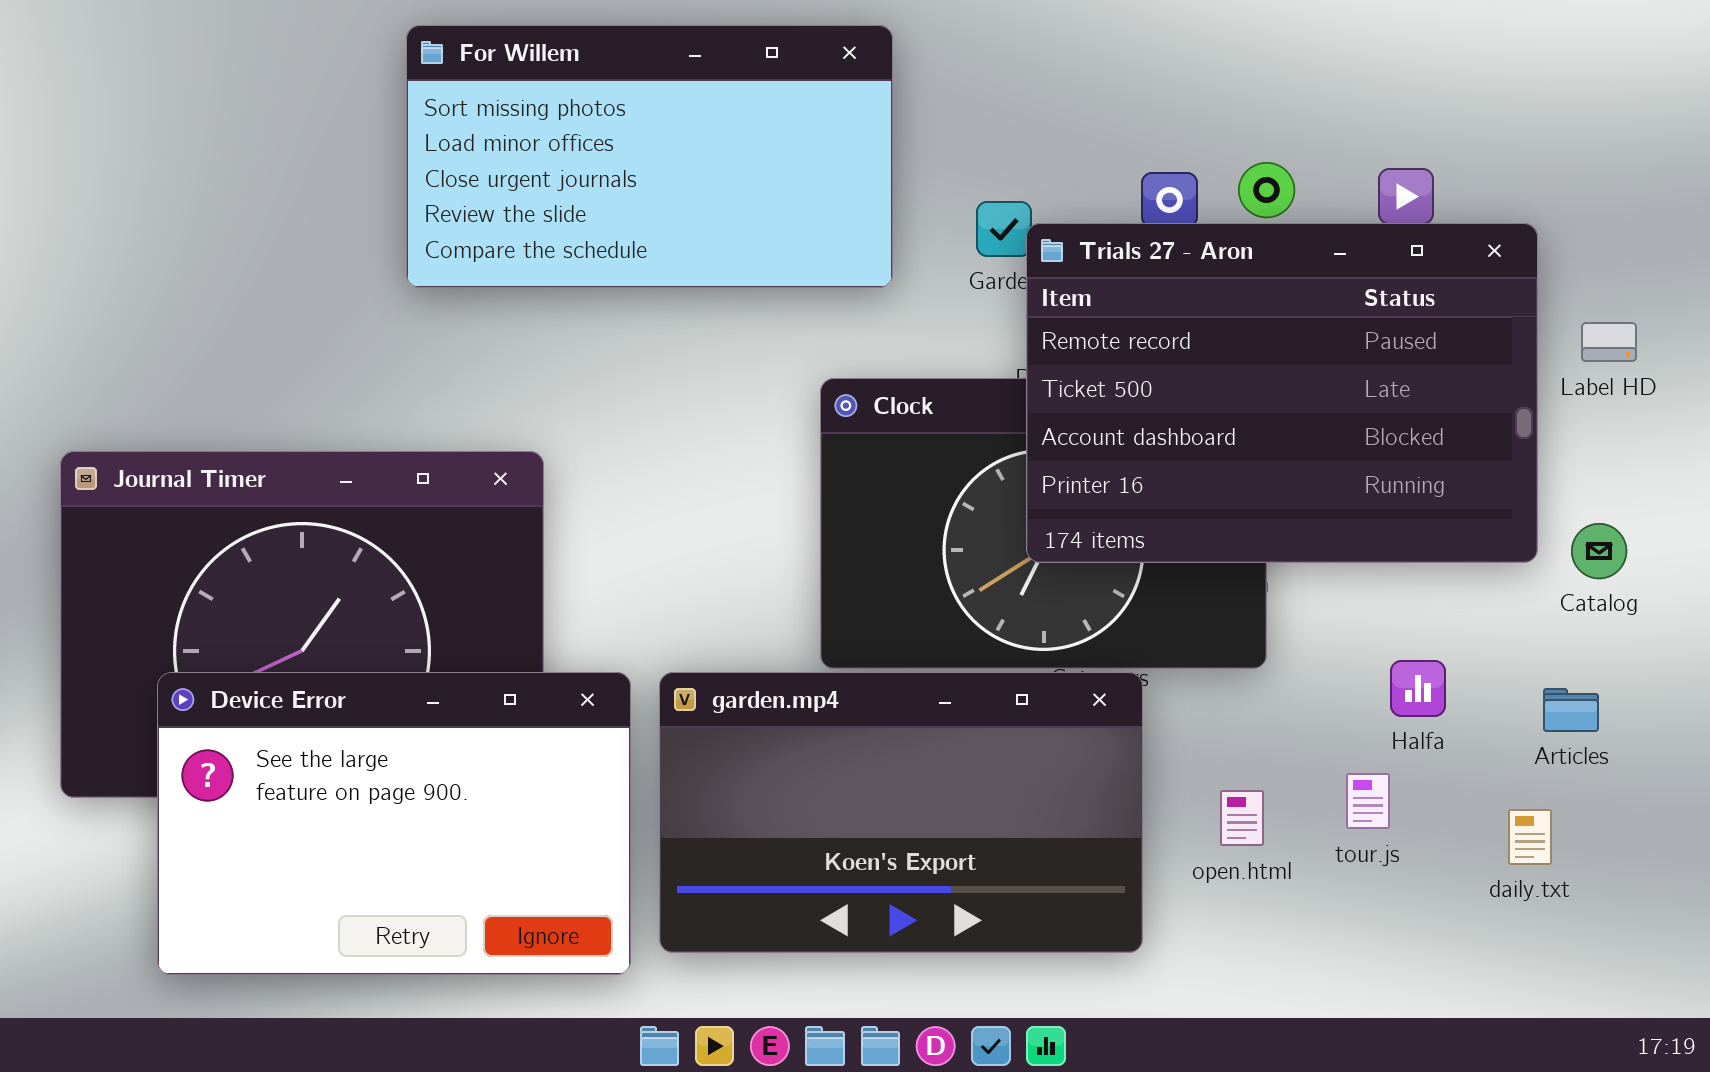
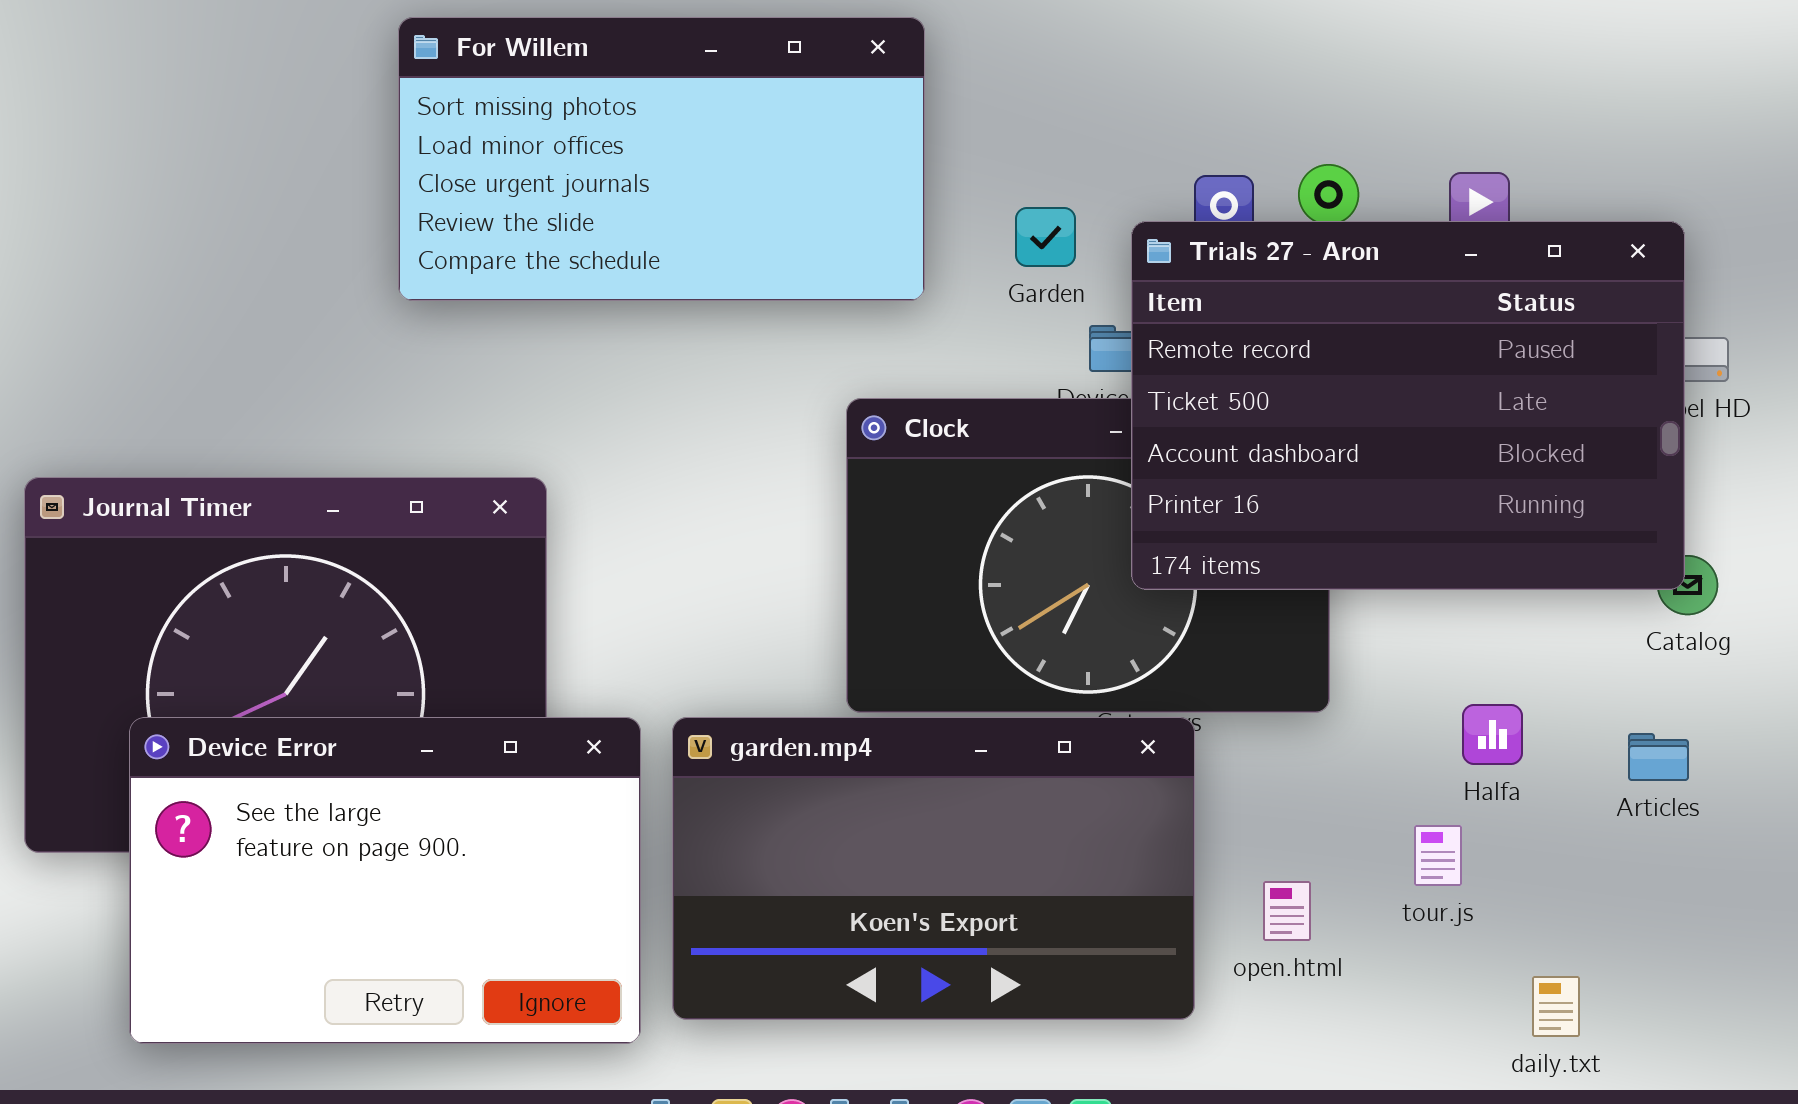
Trials 27 - Aron: [1026,223,1538,563] -> [1131,221,1685,590], moved
open.html: [1220,790,1264,846] -> [1263,881,1311,941], moved
daily.txt: [1508,809,1552,865] -> [1532,976,1580,1037], moved

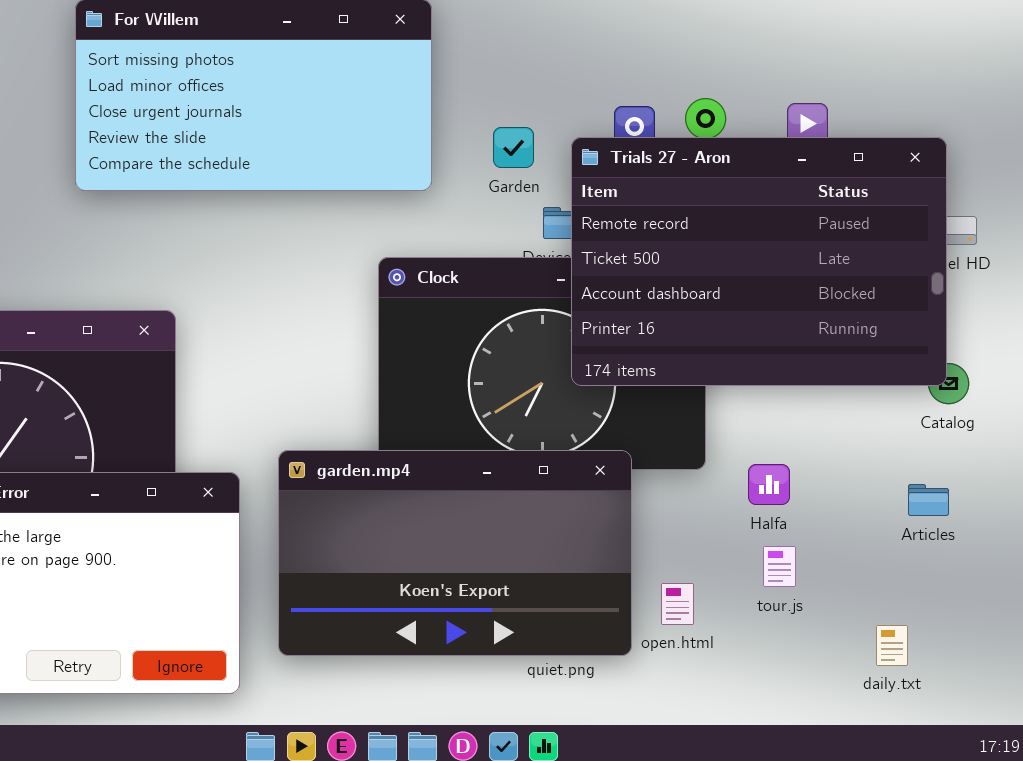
Halfa: [1462,704,1523,765] -> [748,464,790,505], moved
garden.mp4: [672,717,1195,1020] -> [278,450,632,656], moved
daily.txt: [1532,976,1580,1037] -> [876,625,908,666], moved

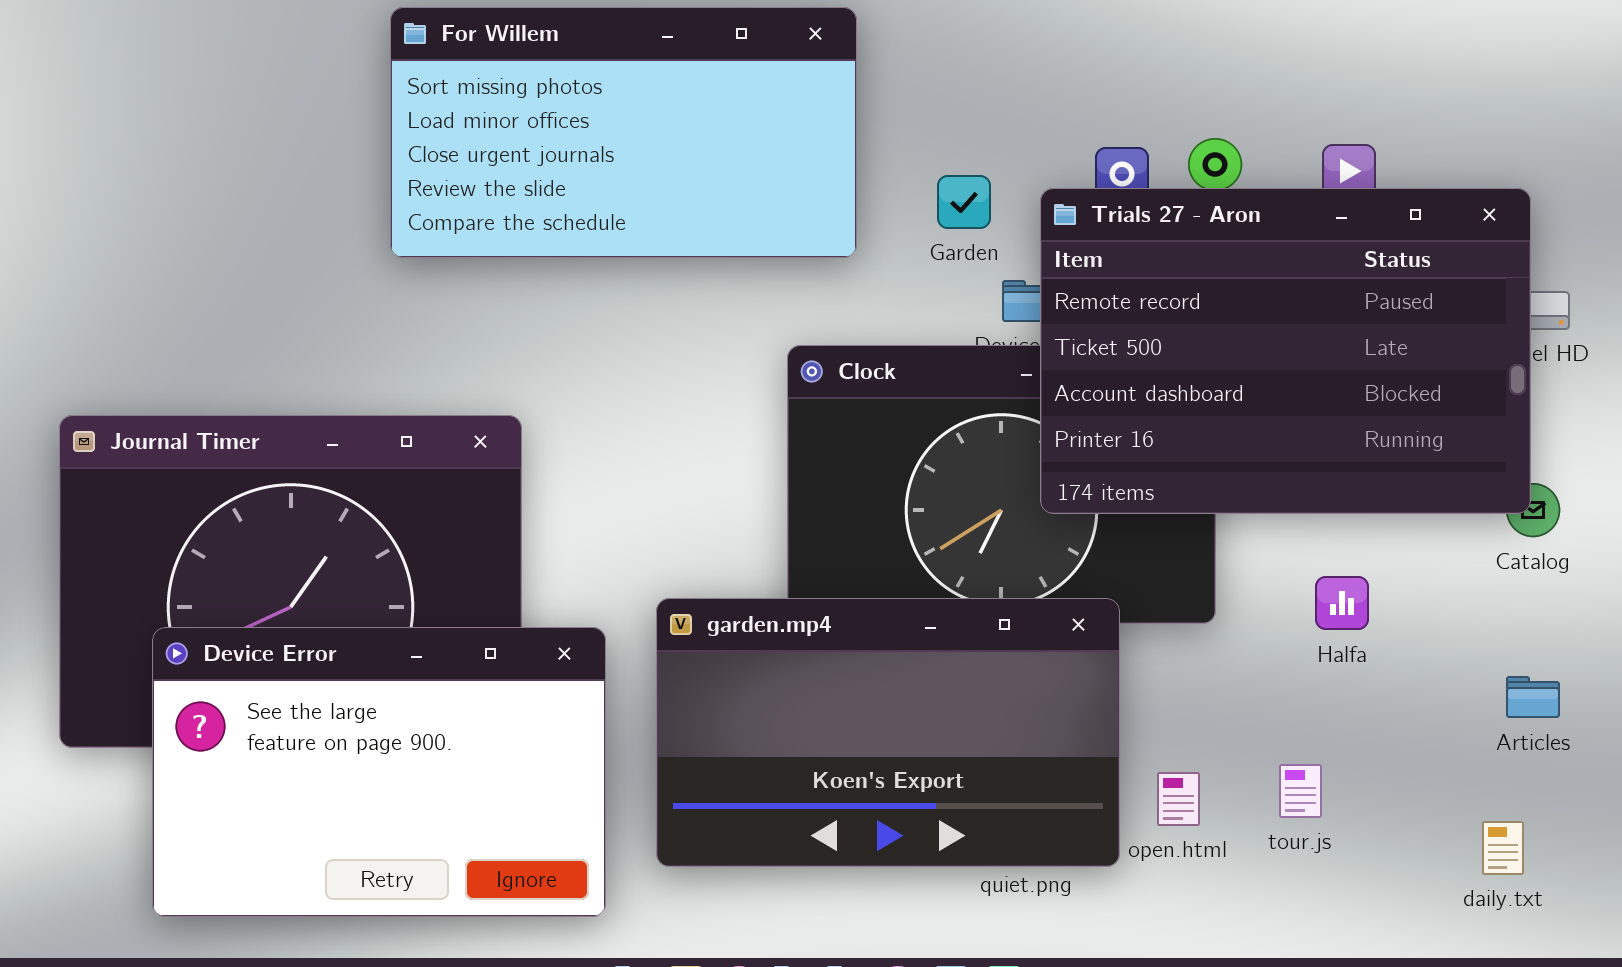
Halfa: [748,464,790,505] -> [1315,576,1369,630], moved
Articles: [908,484,949,516] -> [1506,676,1560,718], moved
tour.js: [763,546,796,587] -> [1279,764,1322,818], moved
daily.txt: [876,625,908,666] -> [1482,821,1524,875], moved

